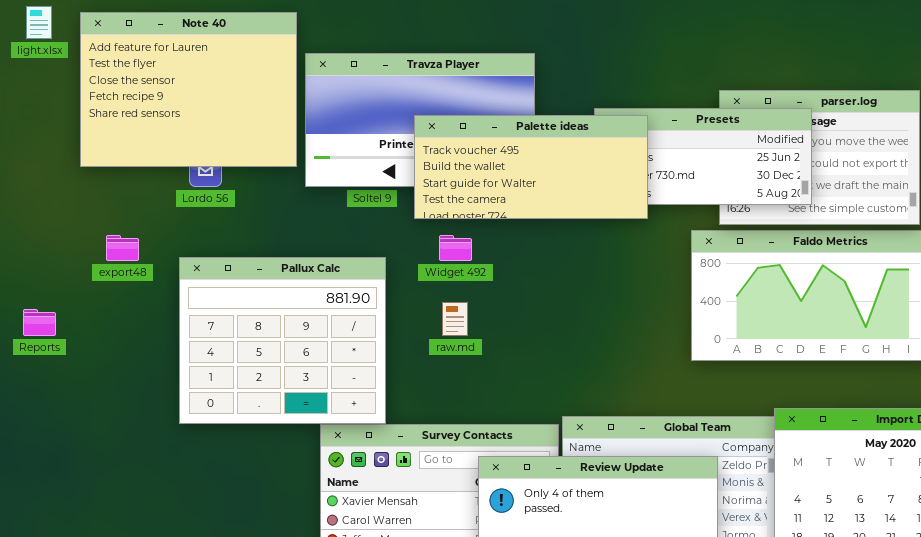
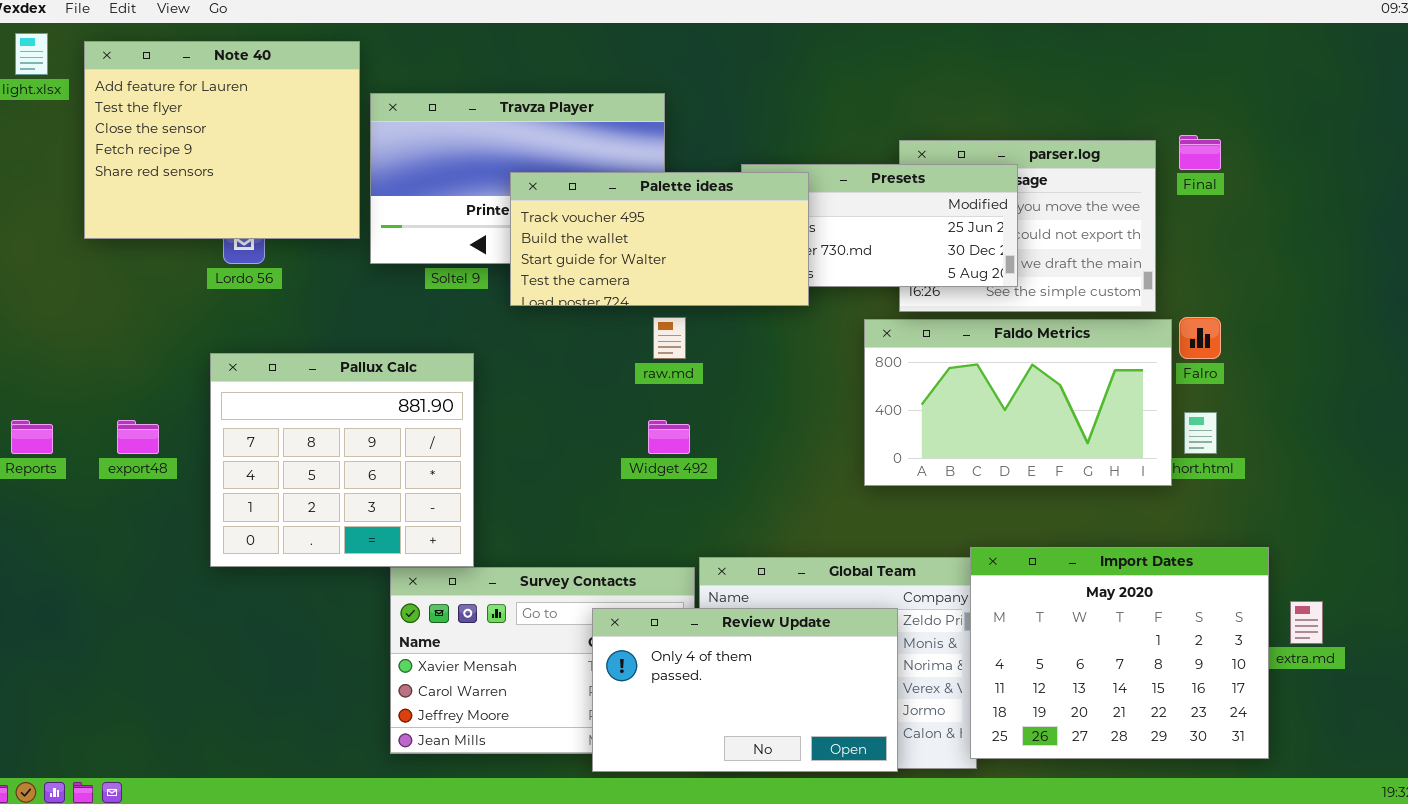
export48: [106,235,139,261] -> [117,420,159,454], moved
Widget 492: [439,235,472,261] -> [648,420,690,454], moved
raw.md: [442,302,468,336] -> [653,317,686,359], moved

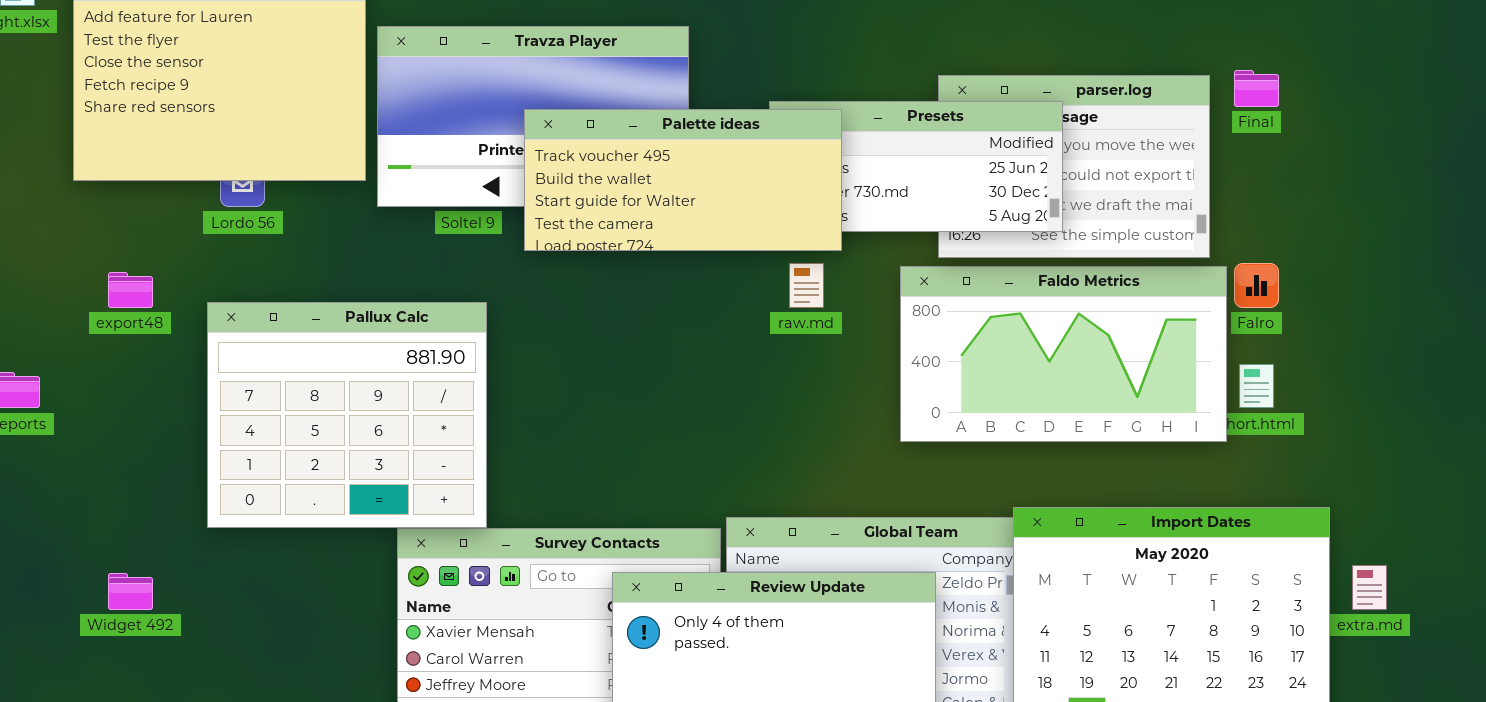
raw.md: [653,317,686,359] -> [789,263,824,308], moved
export48: [117,420,159,454] -> [108,272,153,308], moved
Widget 492: [648,420,690,454] -> [108,573,153,610], moved

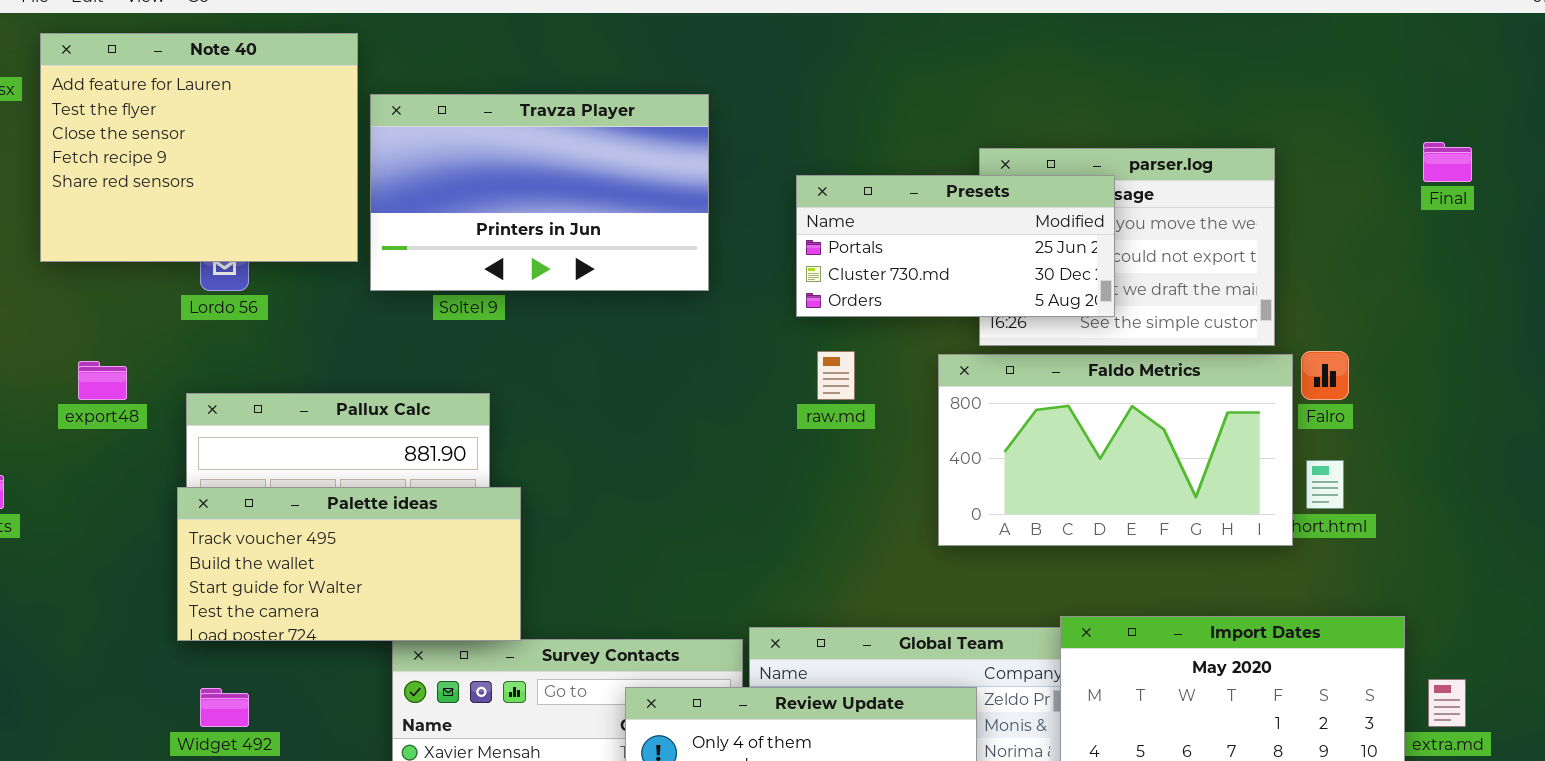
Final: [1234,70,1279,107] -> [1423,142,1472,182], moved
Palette ideas: [524,109,842,251] -> [177,487,521,641], moved
Widget 492: [108,573,153,610] -> [200,688,249,727], moved

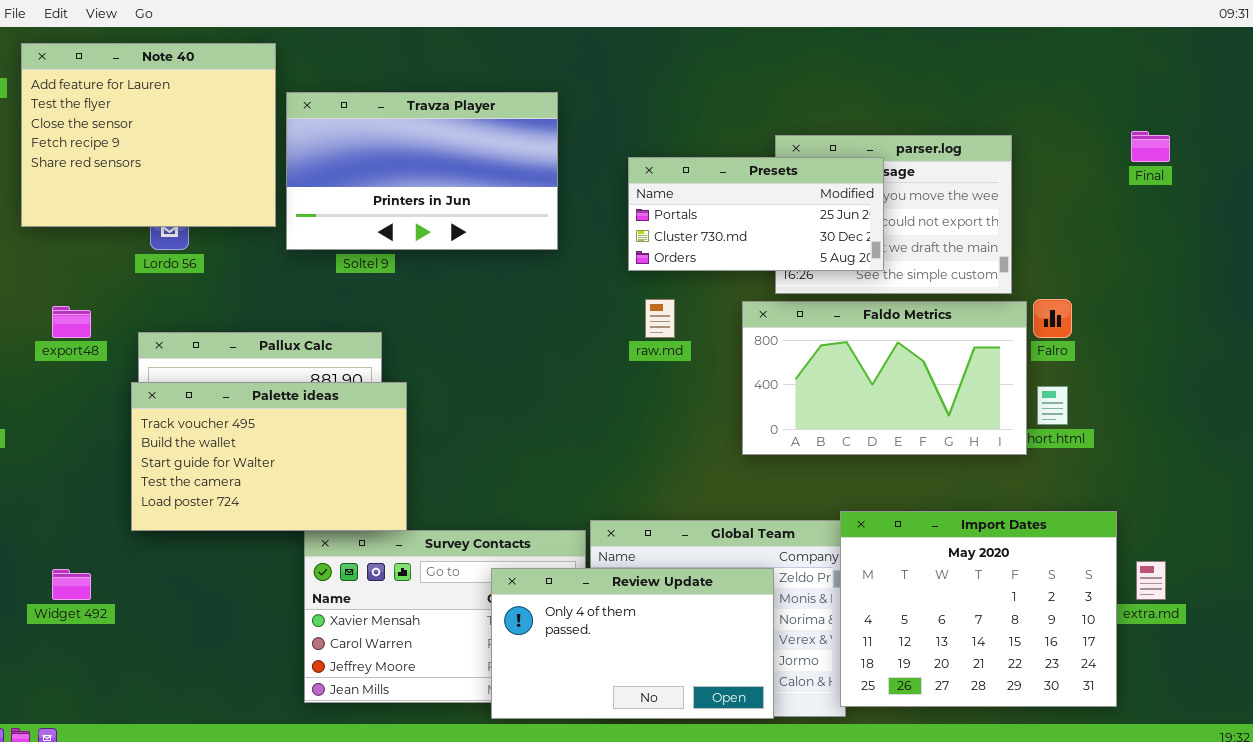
Palette ideas: [177,487,521,641] -> [131,382,407,531], resized
Widget 492: [200,688,249,727] -> [52,569,91,600], moved

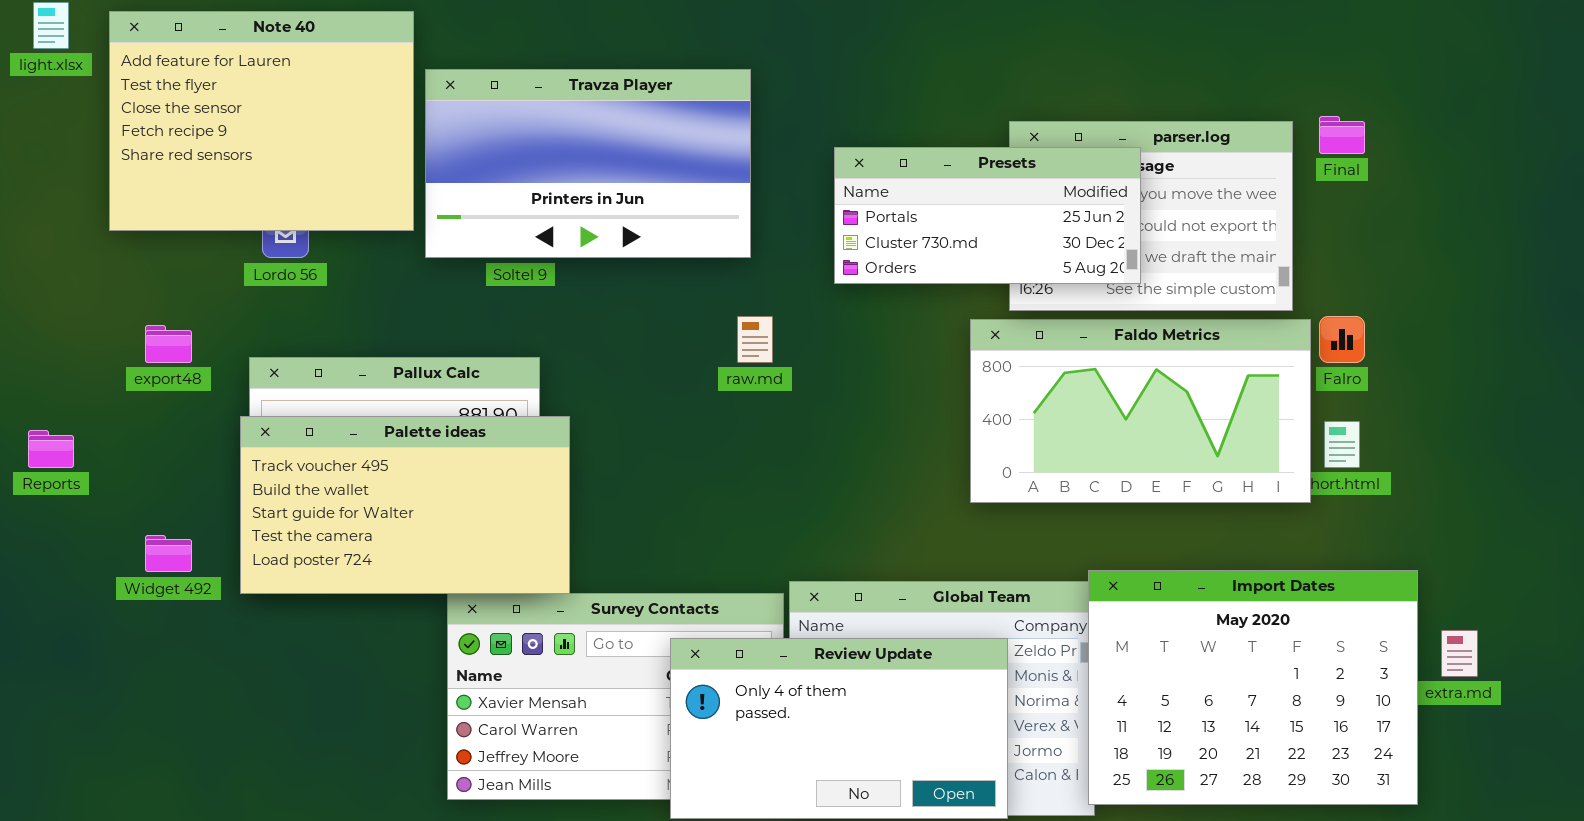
Final: [1131,131,1170,162] -> [1319,116,1365,154], moved
raw.md: [645,299,675,338] -> [737,316,773,363], moved
Widget 492: [52,569,91,600] -> [145,535,192,572], moved

